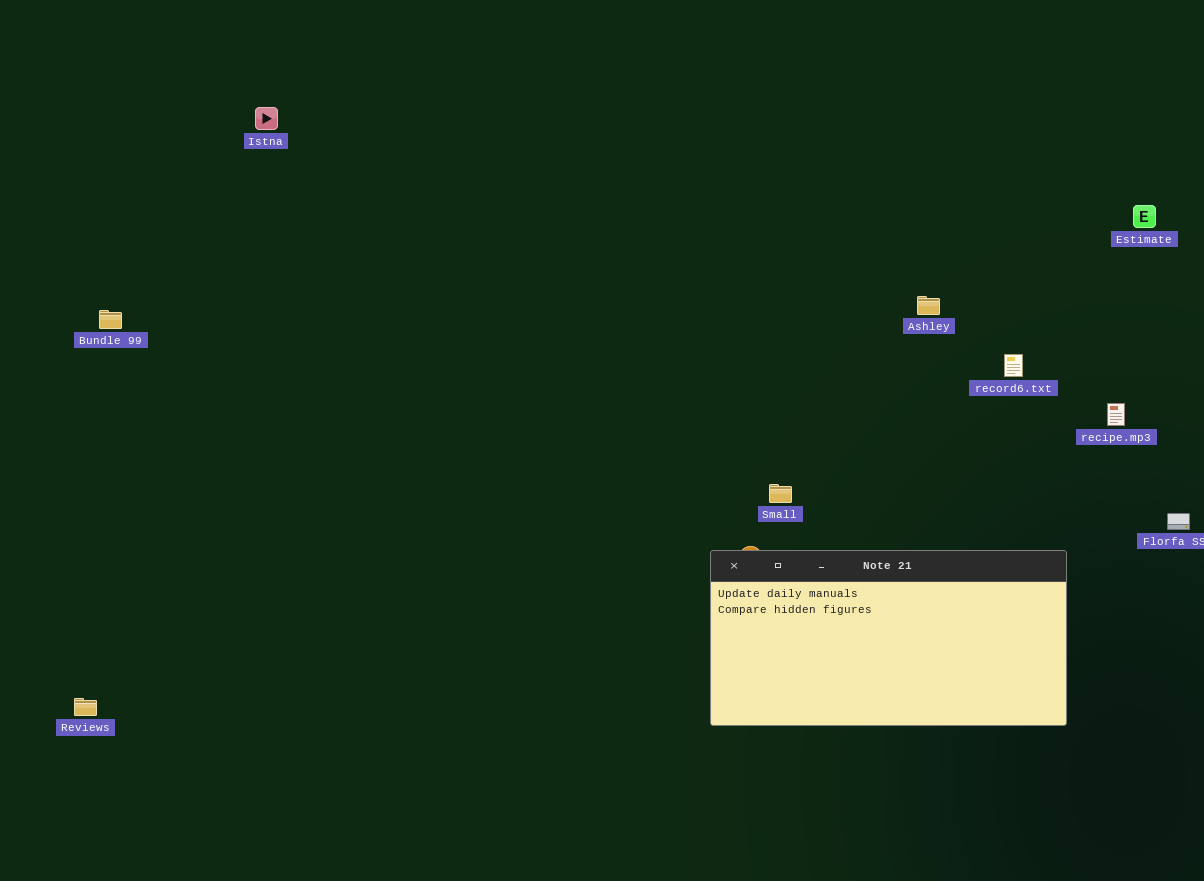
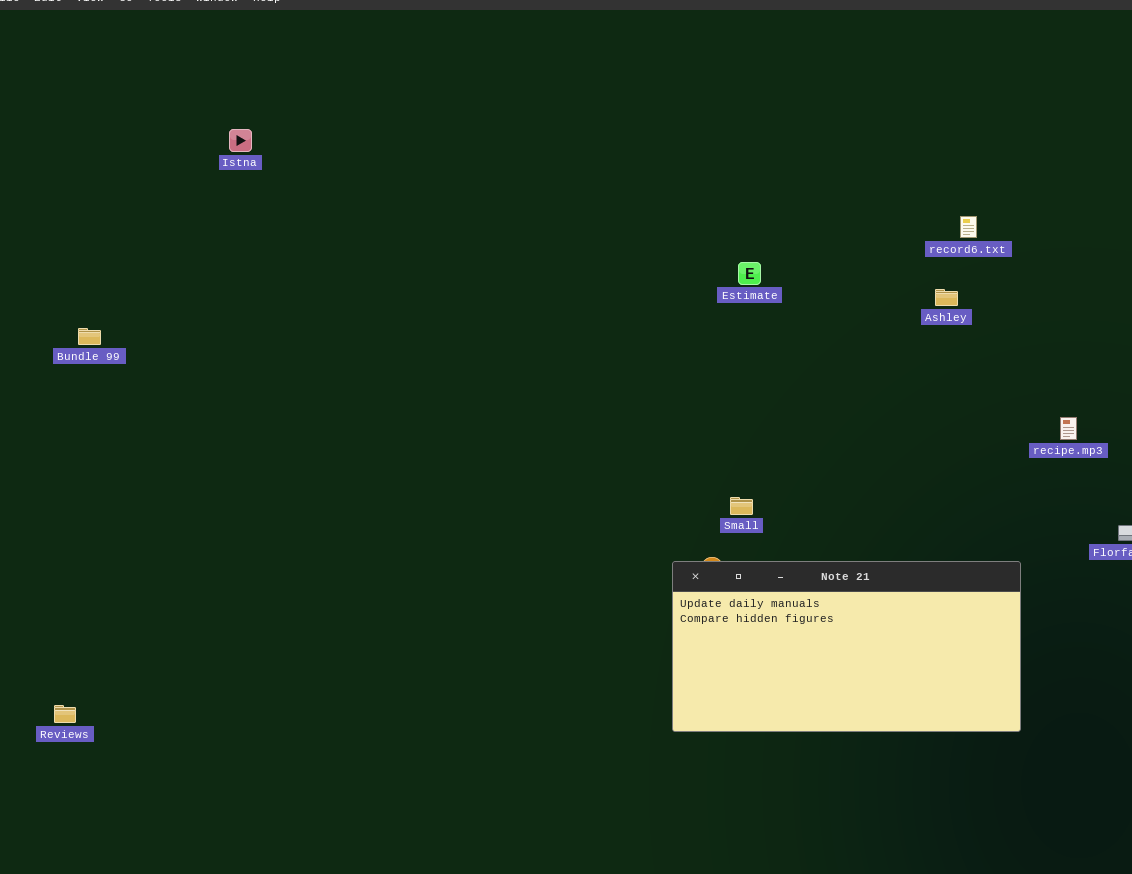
Estimate: [1133,205,1156,228] -> [738,262,761,285], moved
Ashley: [917,296,940,315] -> [935,289,958,306], moved
record6.txt: [1004,354,1023,377] -> [960,216,977,238], moved

